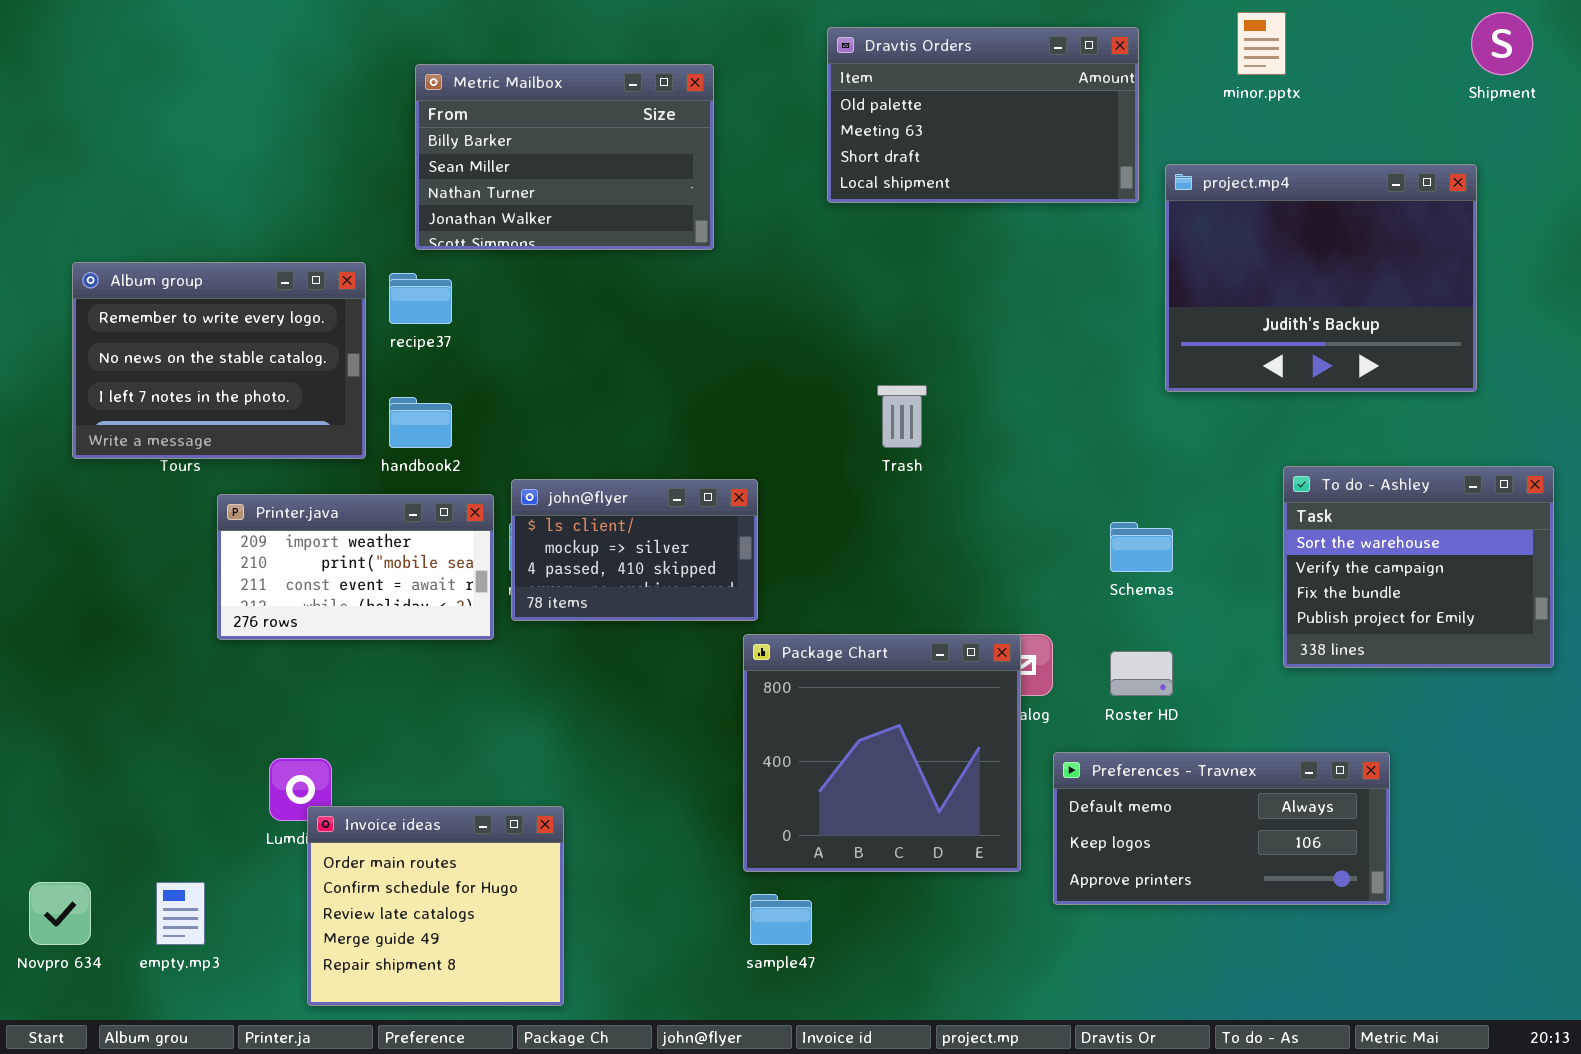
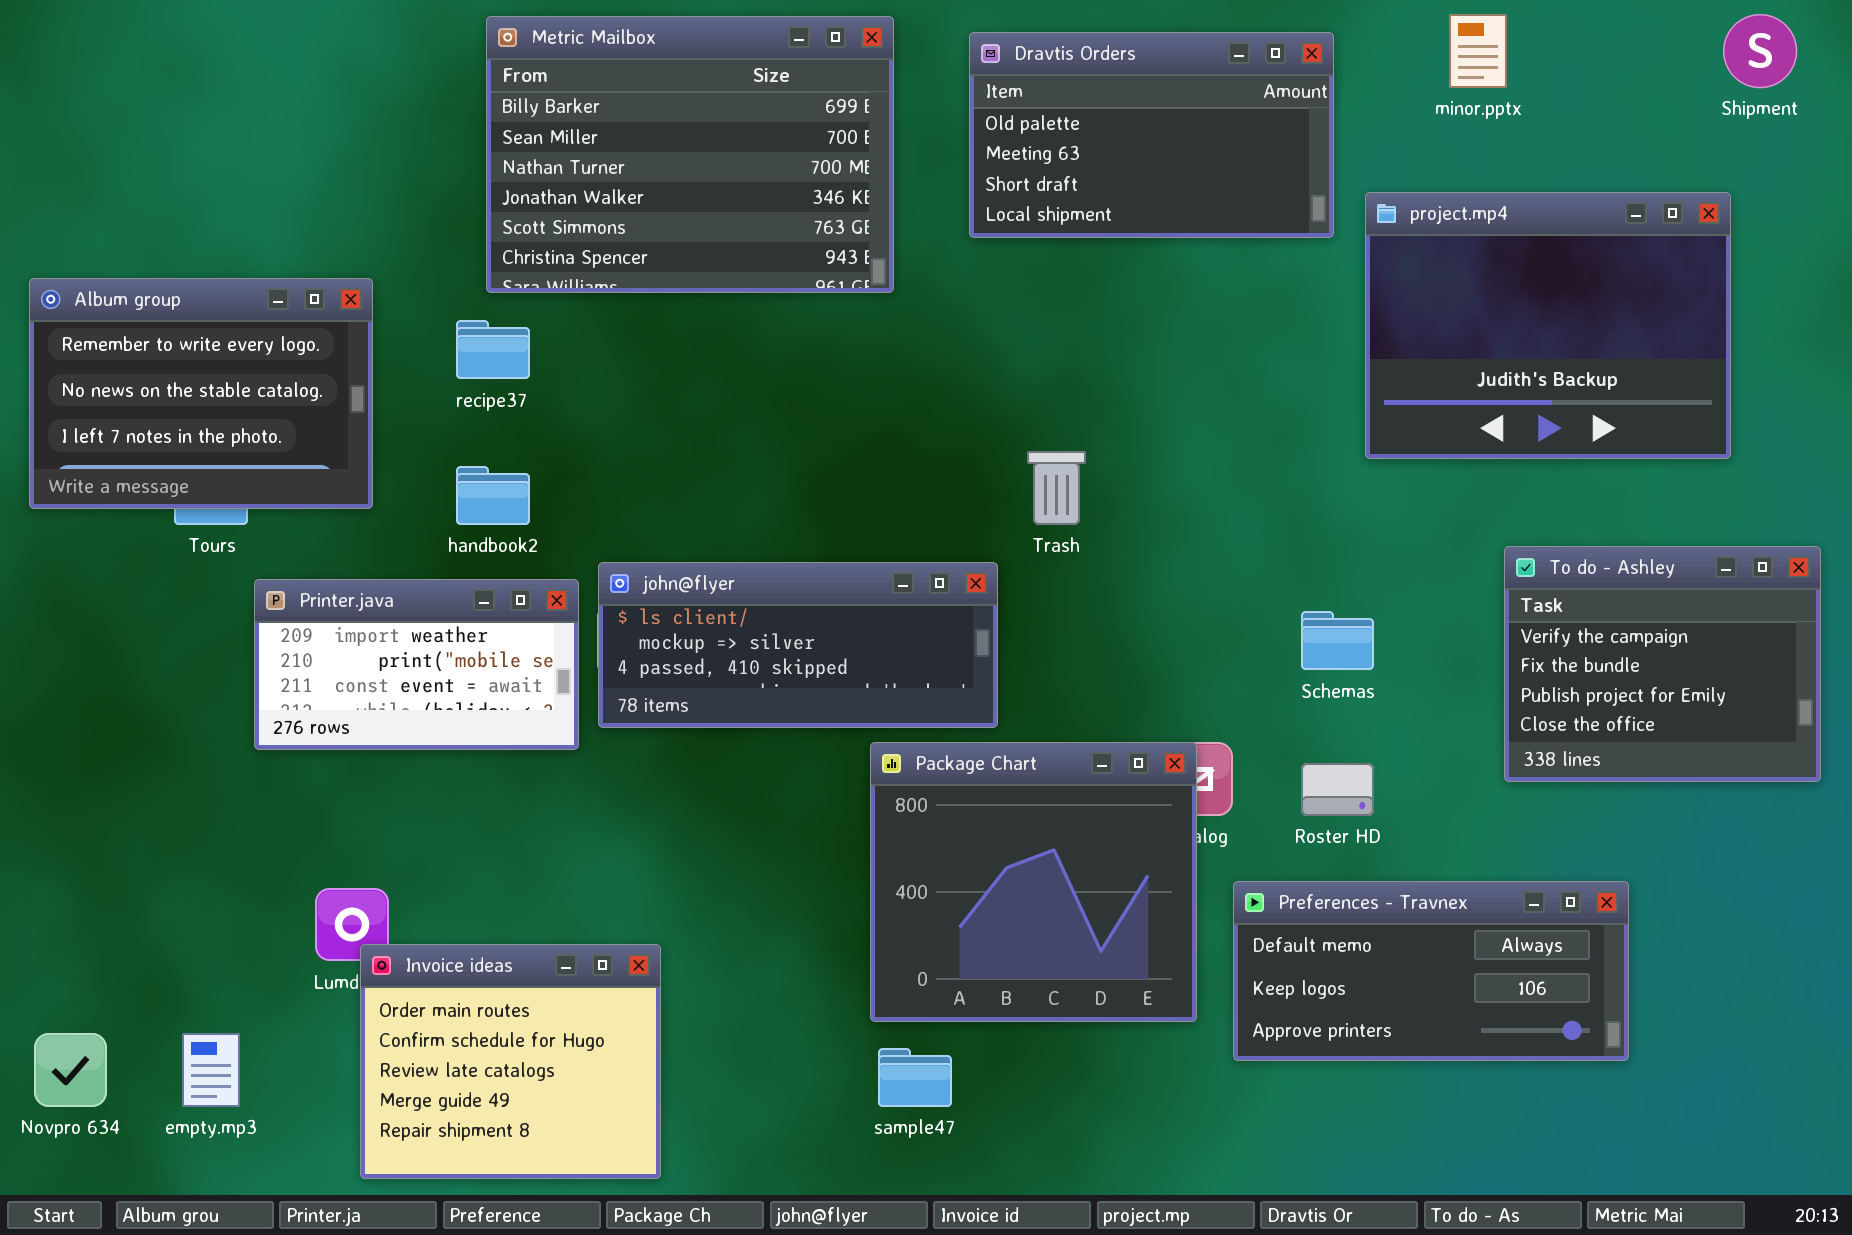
Metric Mailbox: [415,64,714,250] -> [486,16,894,293], resized
Album group: [72,262,366,459] -> [29,278,373,509], moved
To do - Ashley: [1283,466,1554,668] -> [1504,546,1821,782], scrolled down 1 row
john@flyer: [511,479,758,621] -> [598,562,998,728], resized

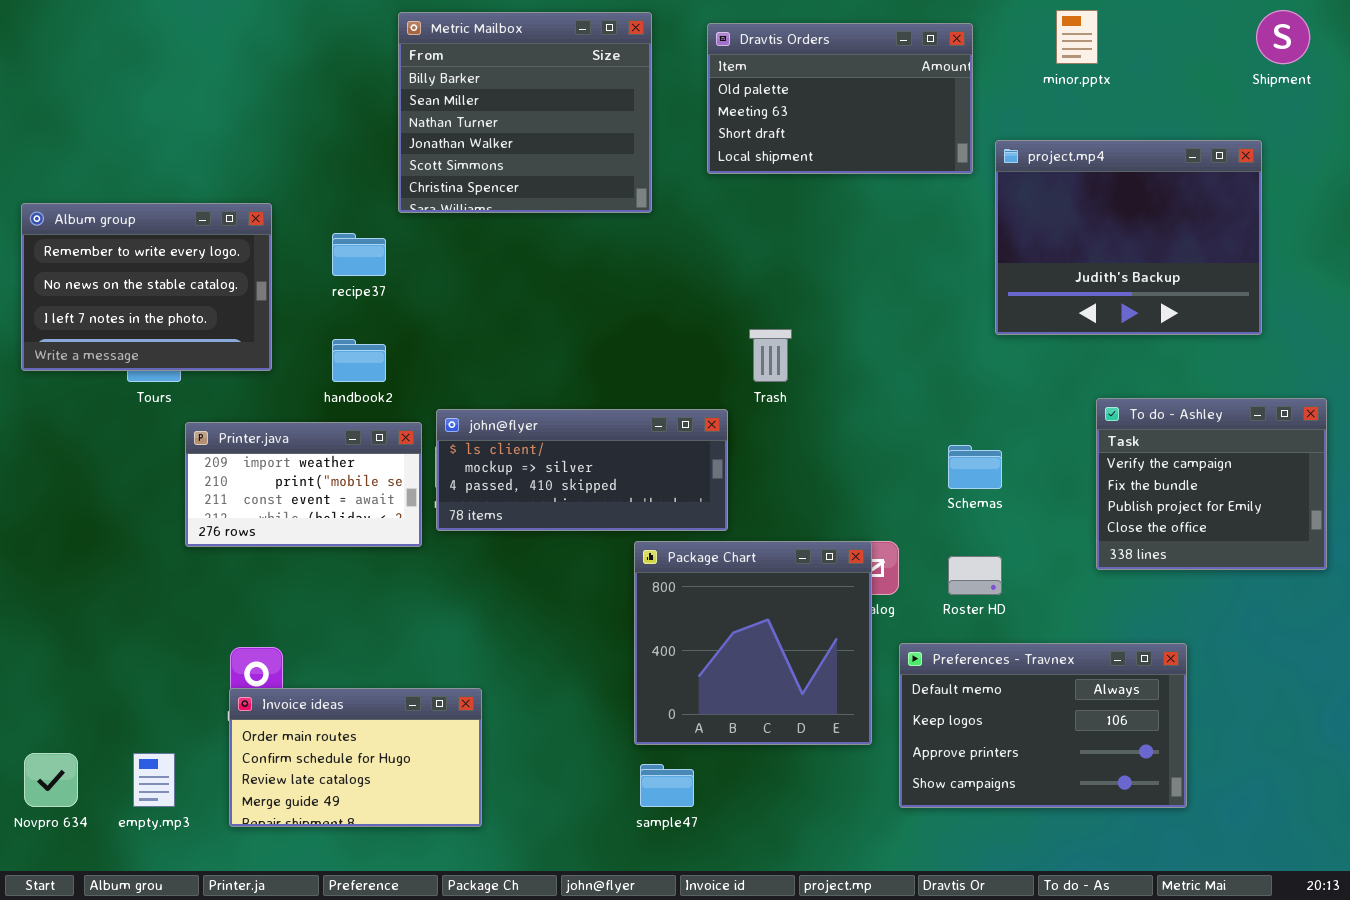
Metric Mailbox: [486,16,894,293] -> [398,12,652,213], resized
Preferences - Travnex: [1233,881,1629,1061] -> [899,643,1187,808], resized
Invoice ideas: [360,944,661,1179] -> [229,688,482,827], resized

